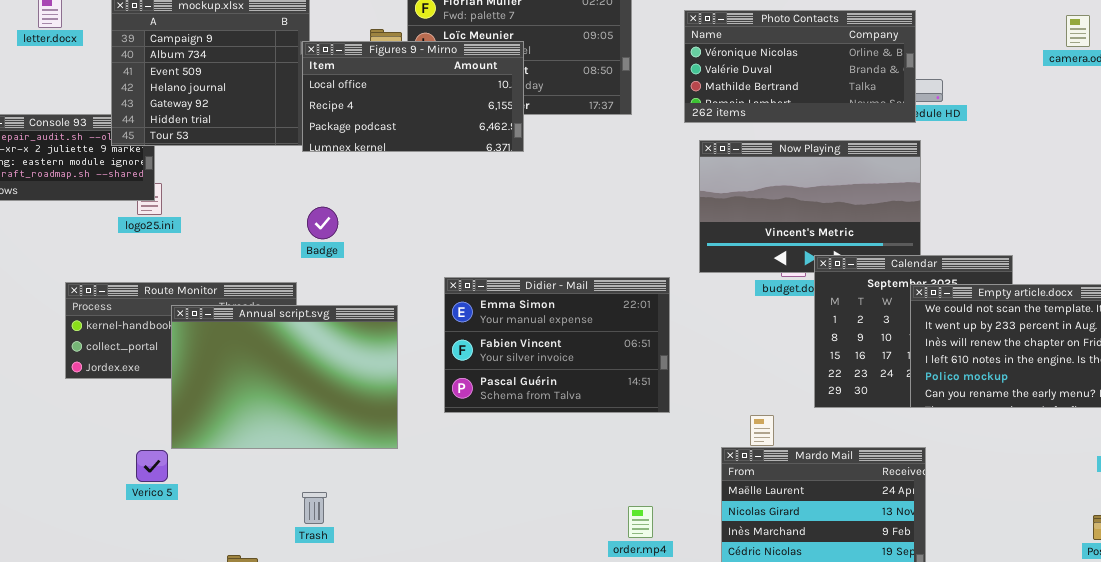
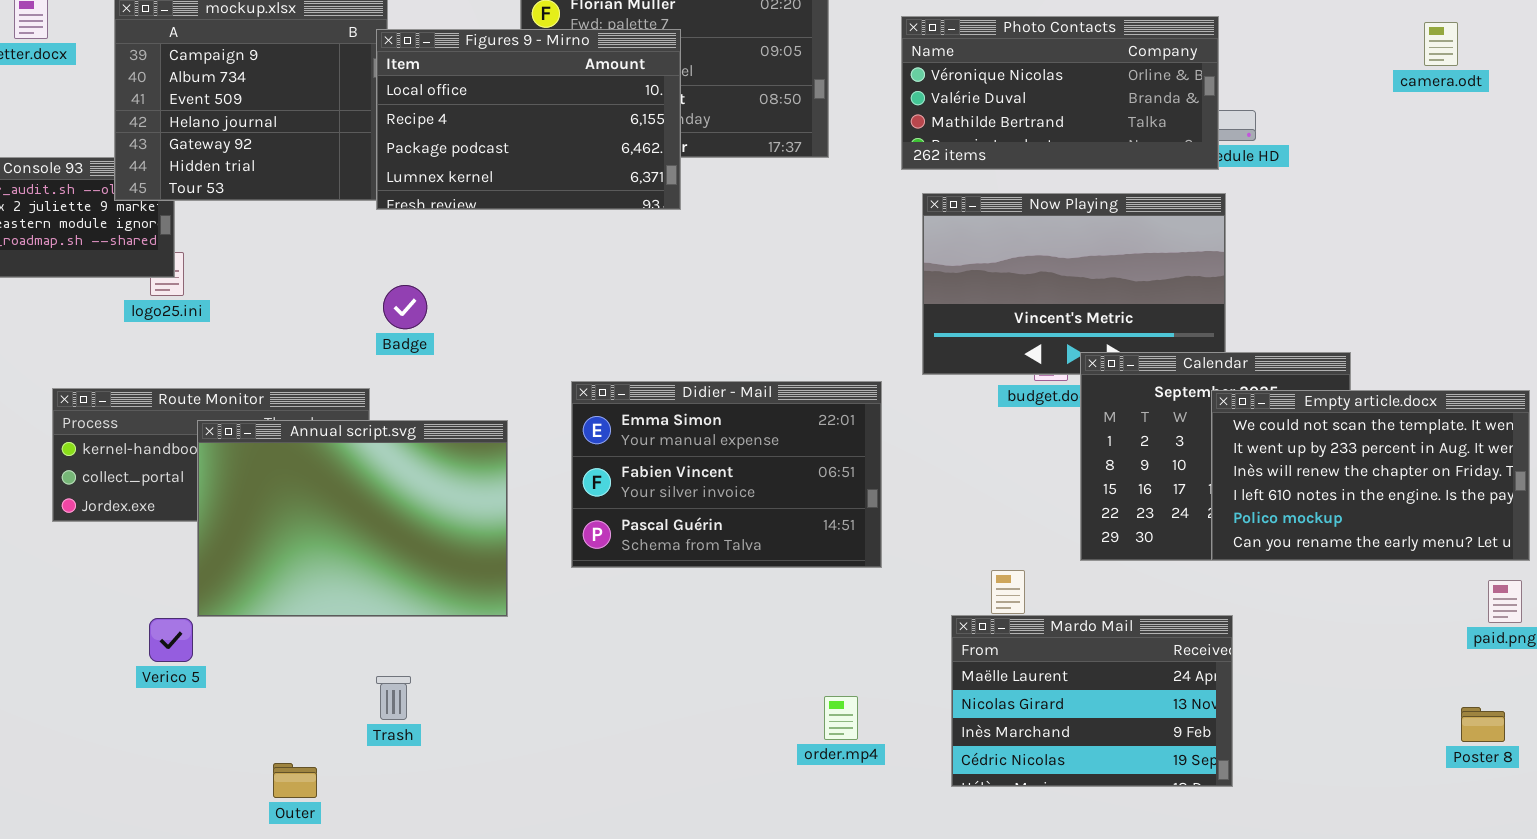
Figures 9 - Mirno: [302,41,524,152] -> [376,29,681,210], resized

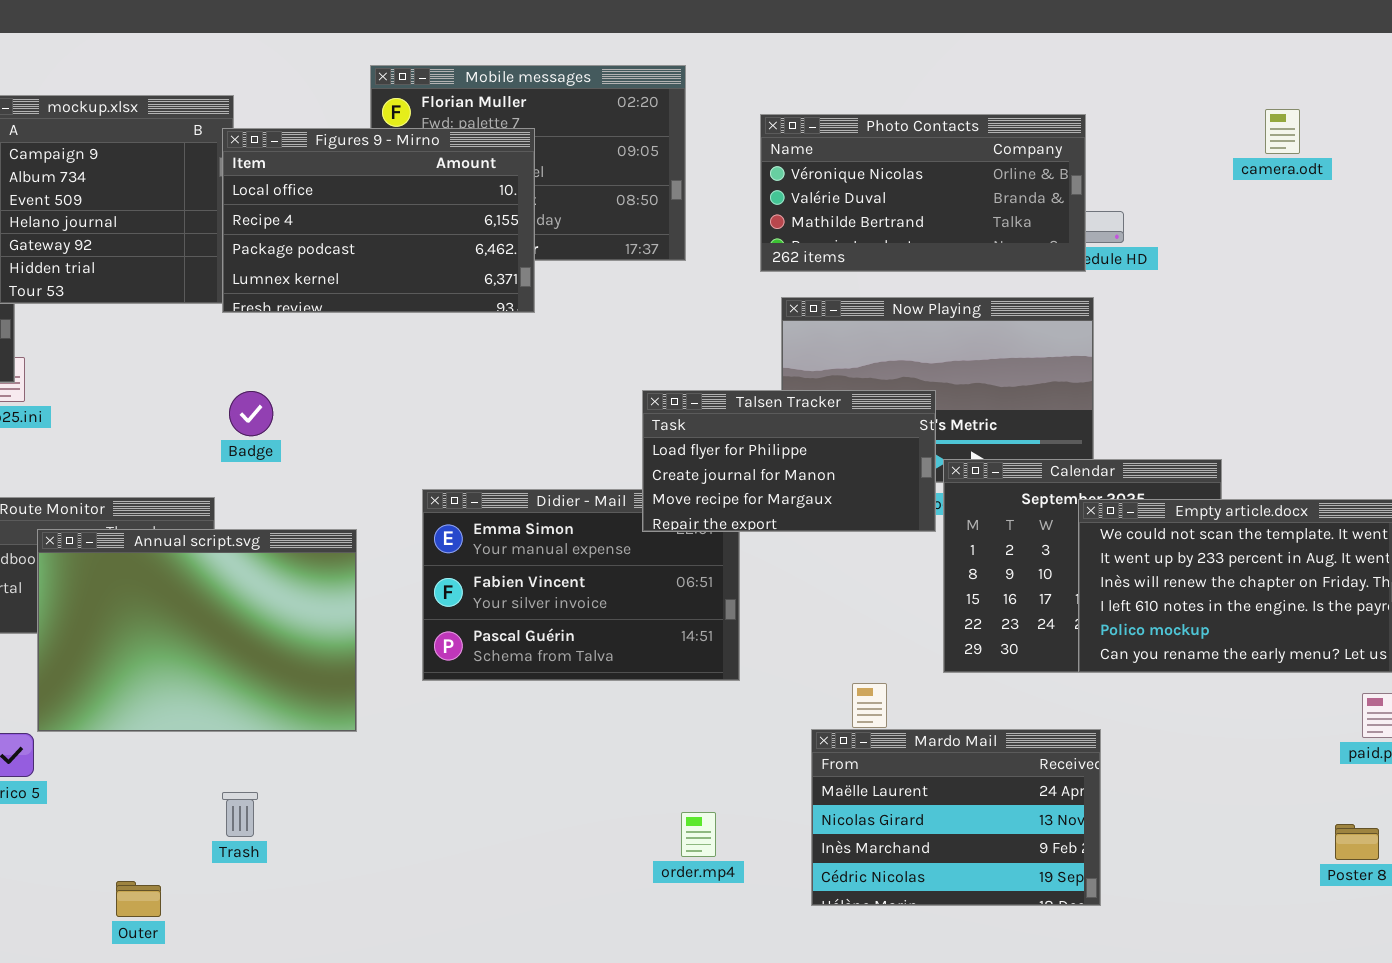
camera.odt: [1424,22,1458,66] -> [1265,109,1300,154], moved
Talsen Tracker: none -> [642,390,936,532], opened

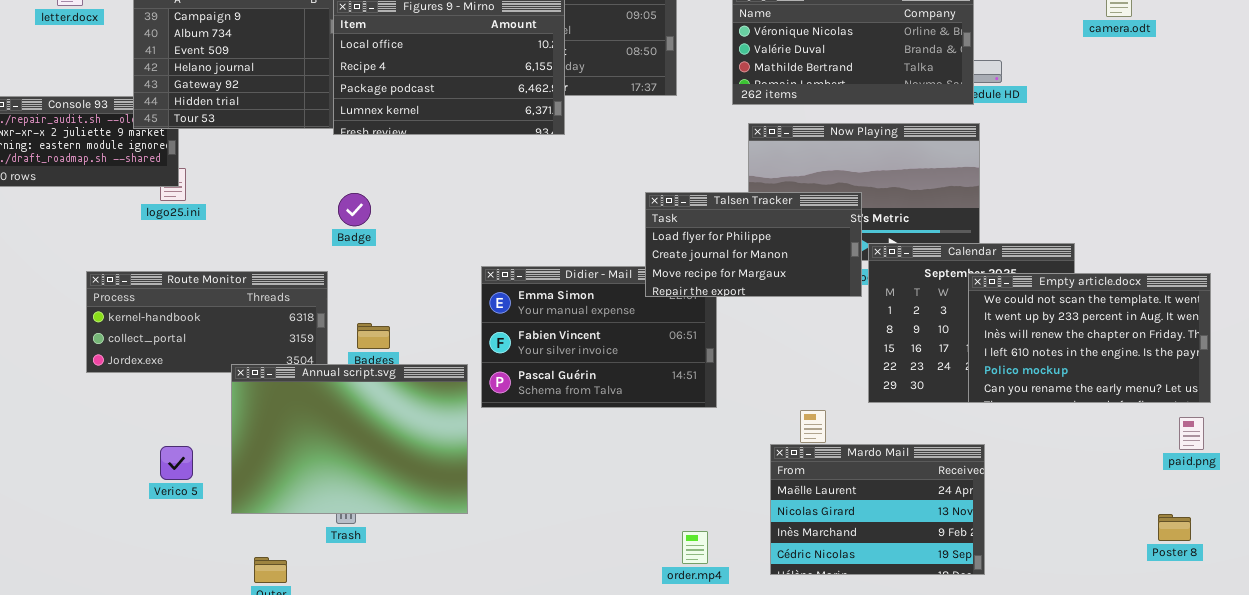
Annual script.svg: [37,529,357,732] -> [231,364,468,514], moved
order.mp4: [681,812,716,857] -> [682,531,708,564], moved

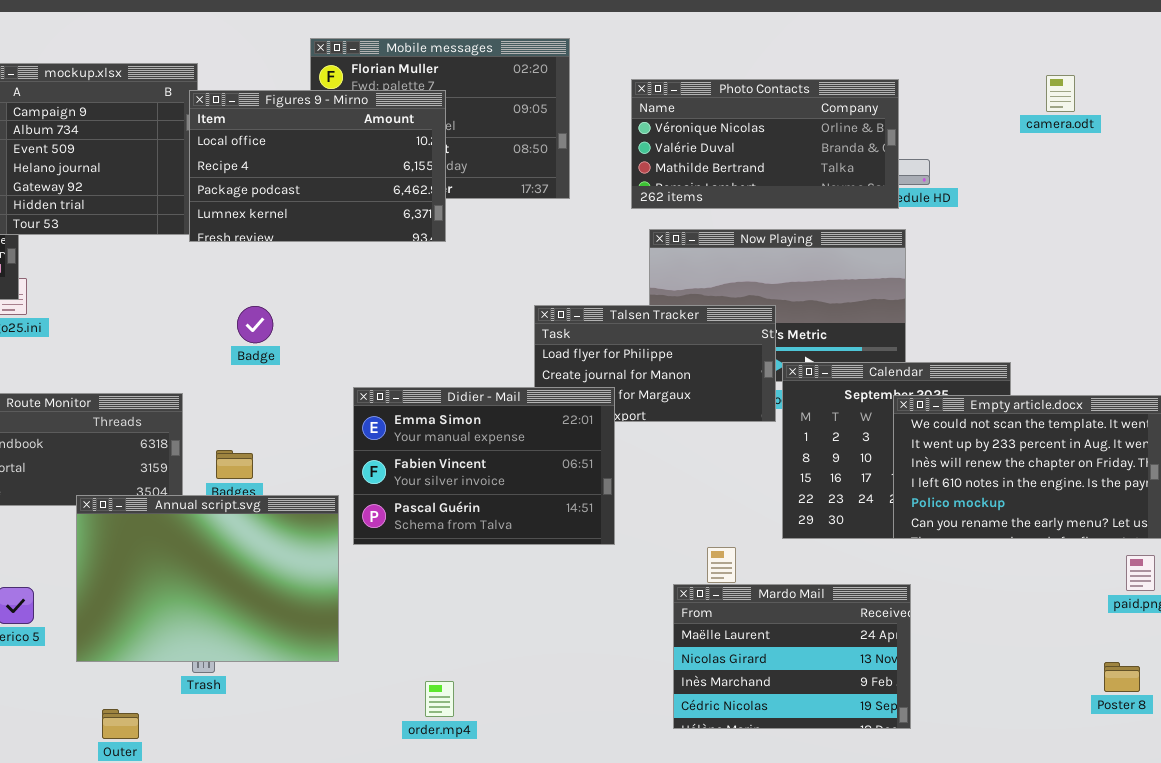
Badge: [338,193,371,226] -> [237,306,273,343], moved
Didier - Mail: [481,266,717,408] -> [353,387,615,545], raised
order.mp4: [682,531,708,564] -> [425,681,454,717], moved

